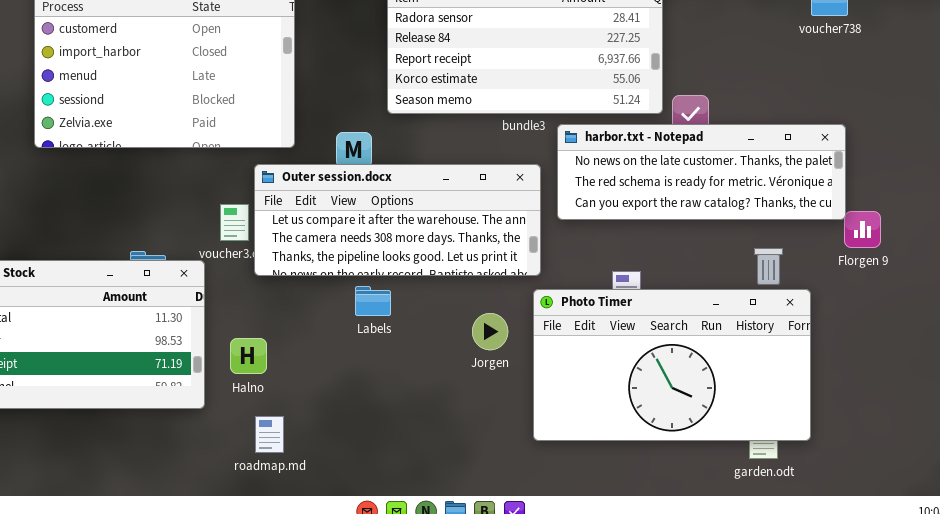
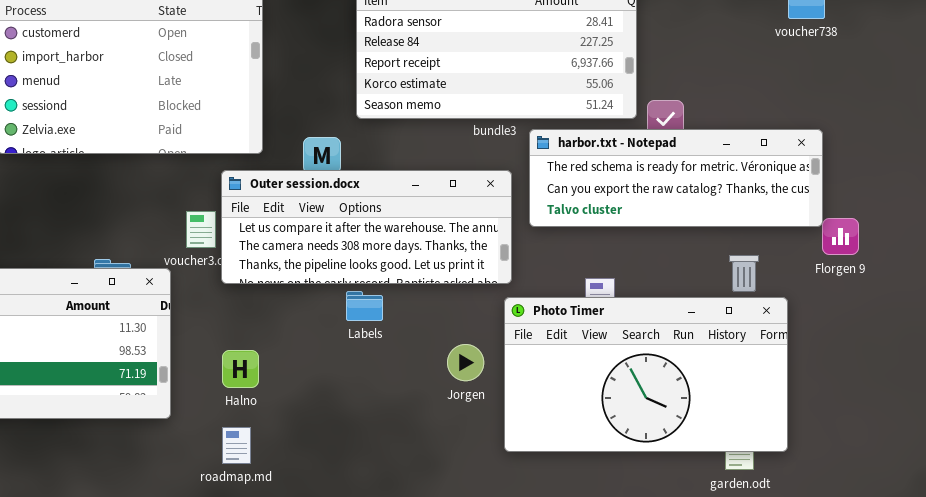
harbor.txt - Notepad: [557,124,846,220] -> [529,129,823,227], scrolled down 1 row
Labels: [355,286,391,316] -> [346,291,383,321], moved
Jorgen: [472,313,508,350] -> [447,344,484,381], moved
Halno: [230,338,267,374] -> [222,350,259,388], moved

